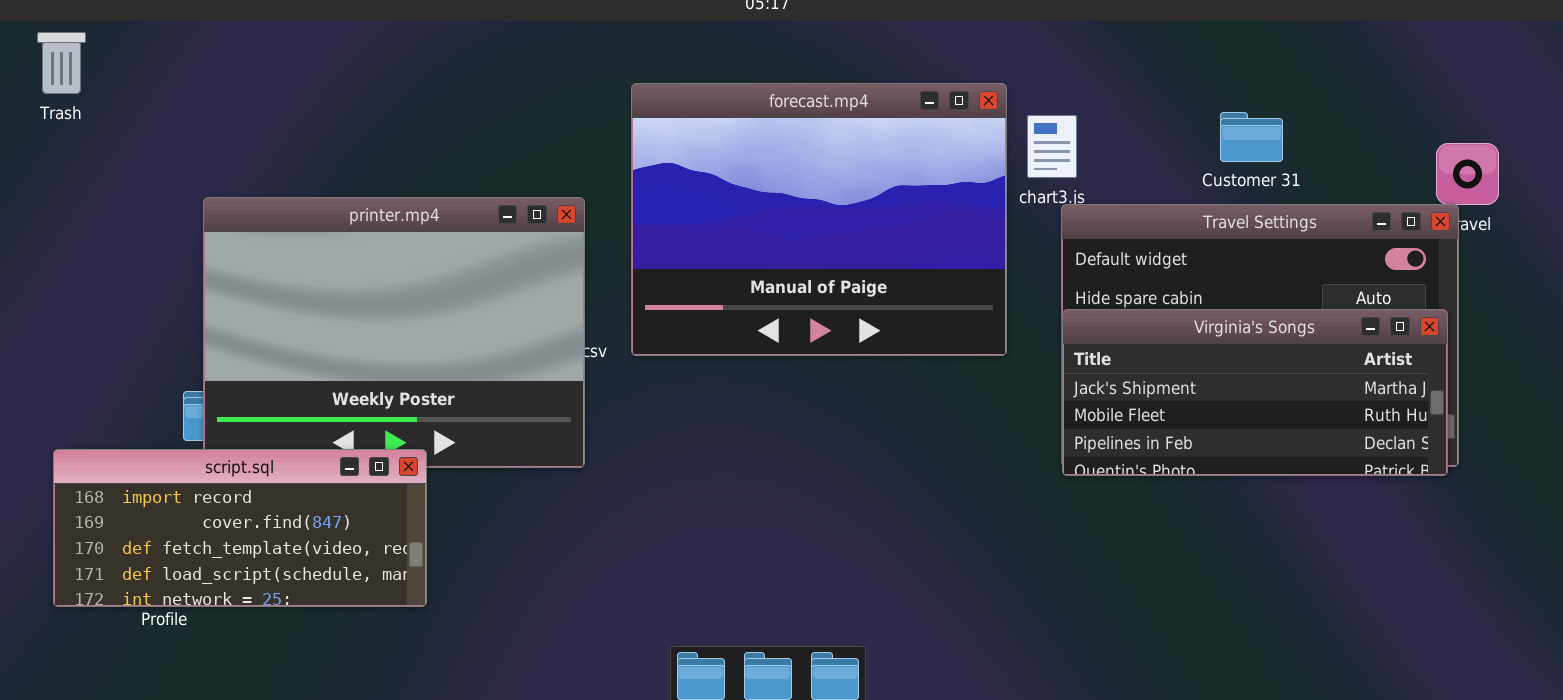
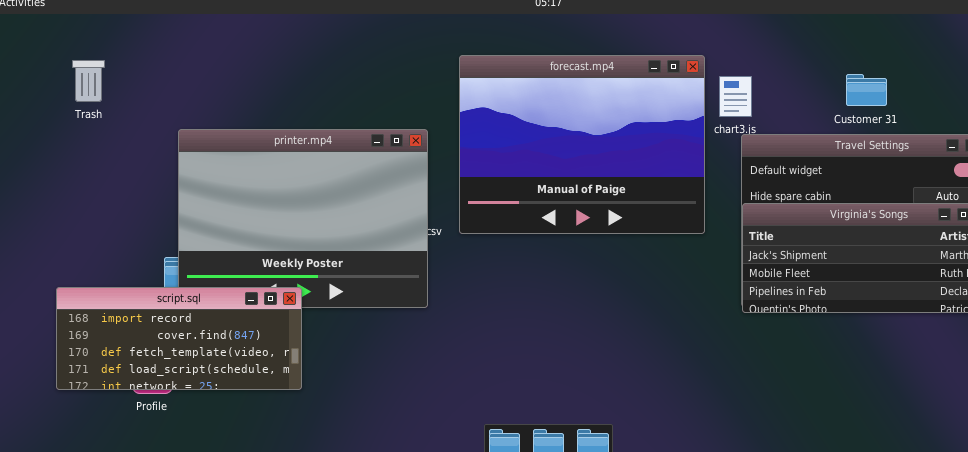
Trash: [37,32,86,94] -> [72,60,105,102], moved
script.sql: [53,449,427,607] -> [56,287,302,390], moved

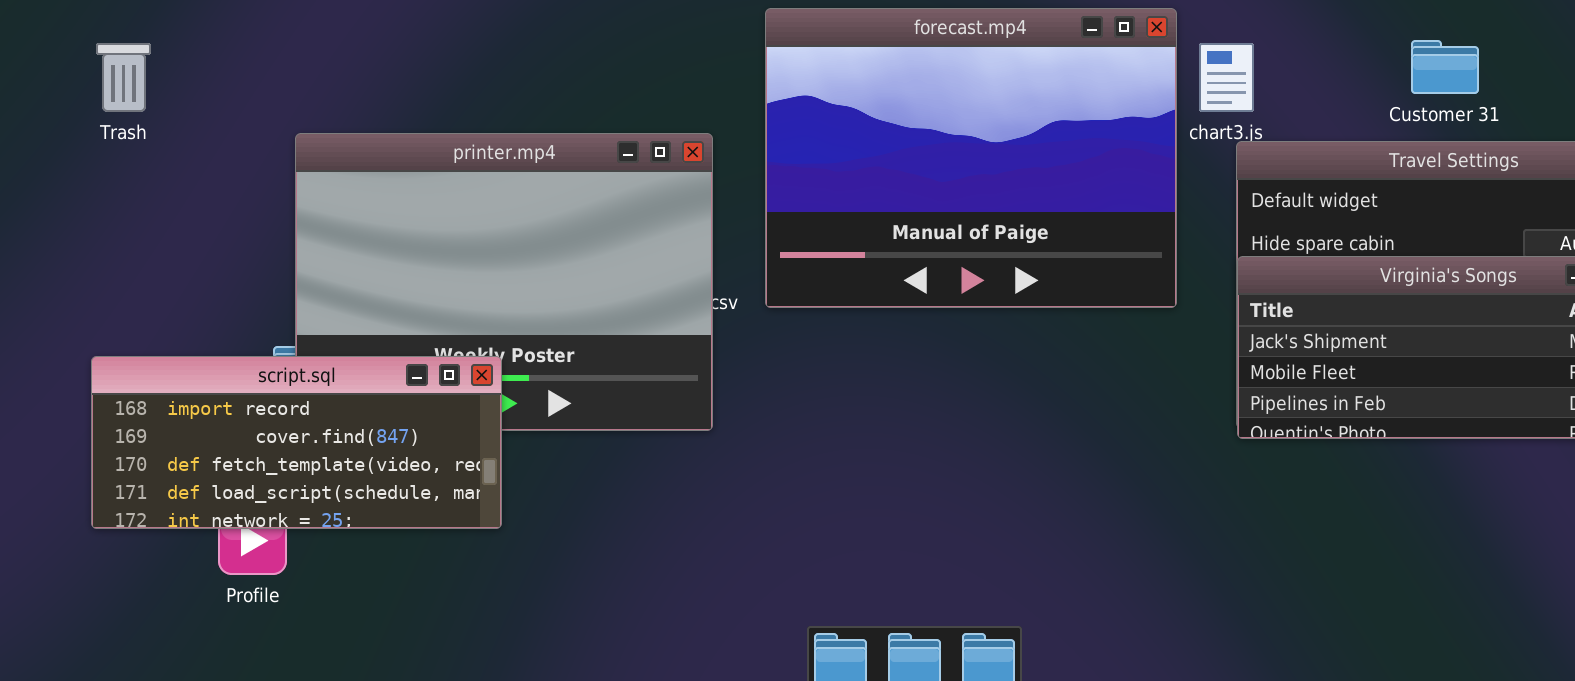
Trash: [72,60,105,102] -> [96,43,151,112], moved
script.sql: [56,287,302,390] -> [91,356,502,529], moved

